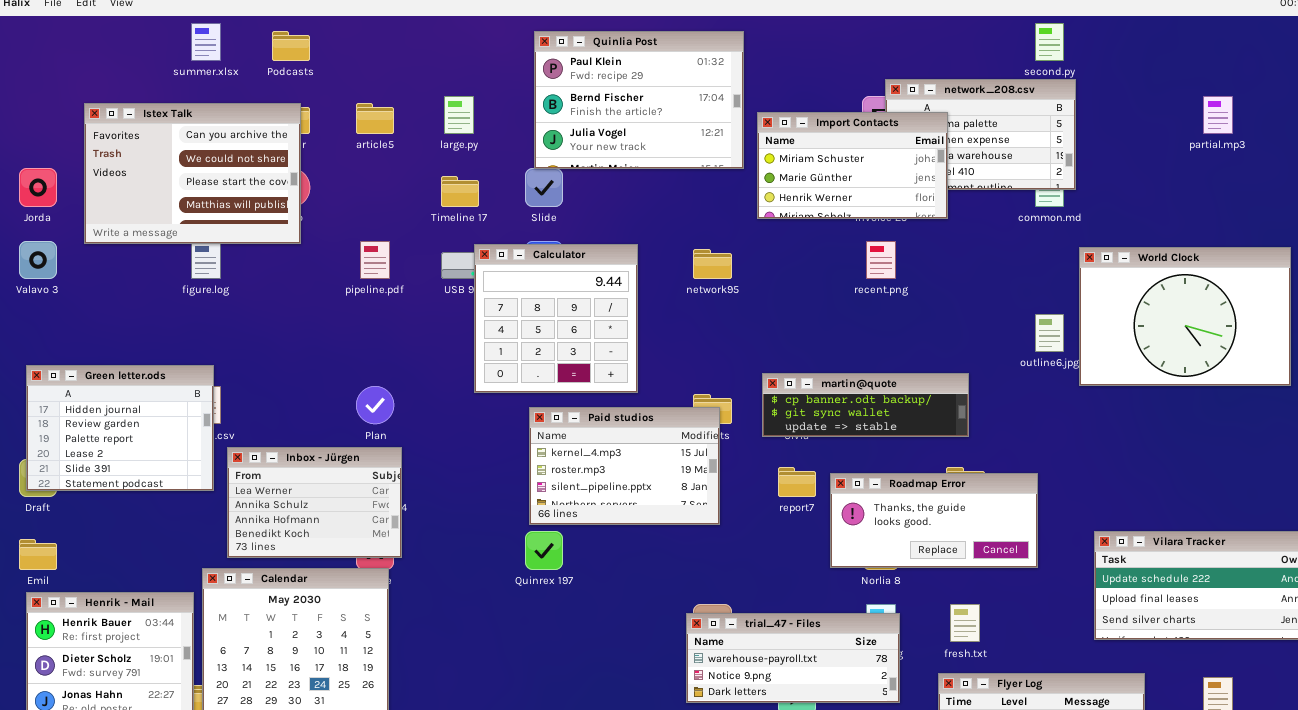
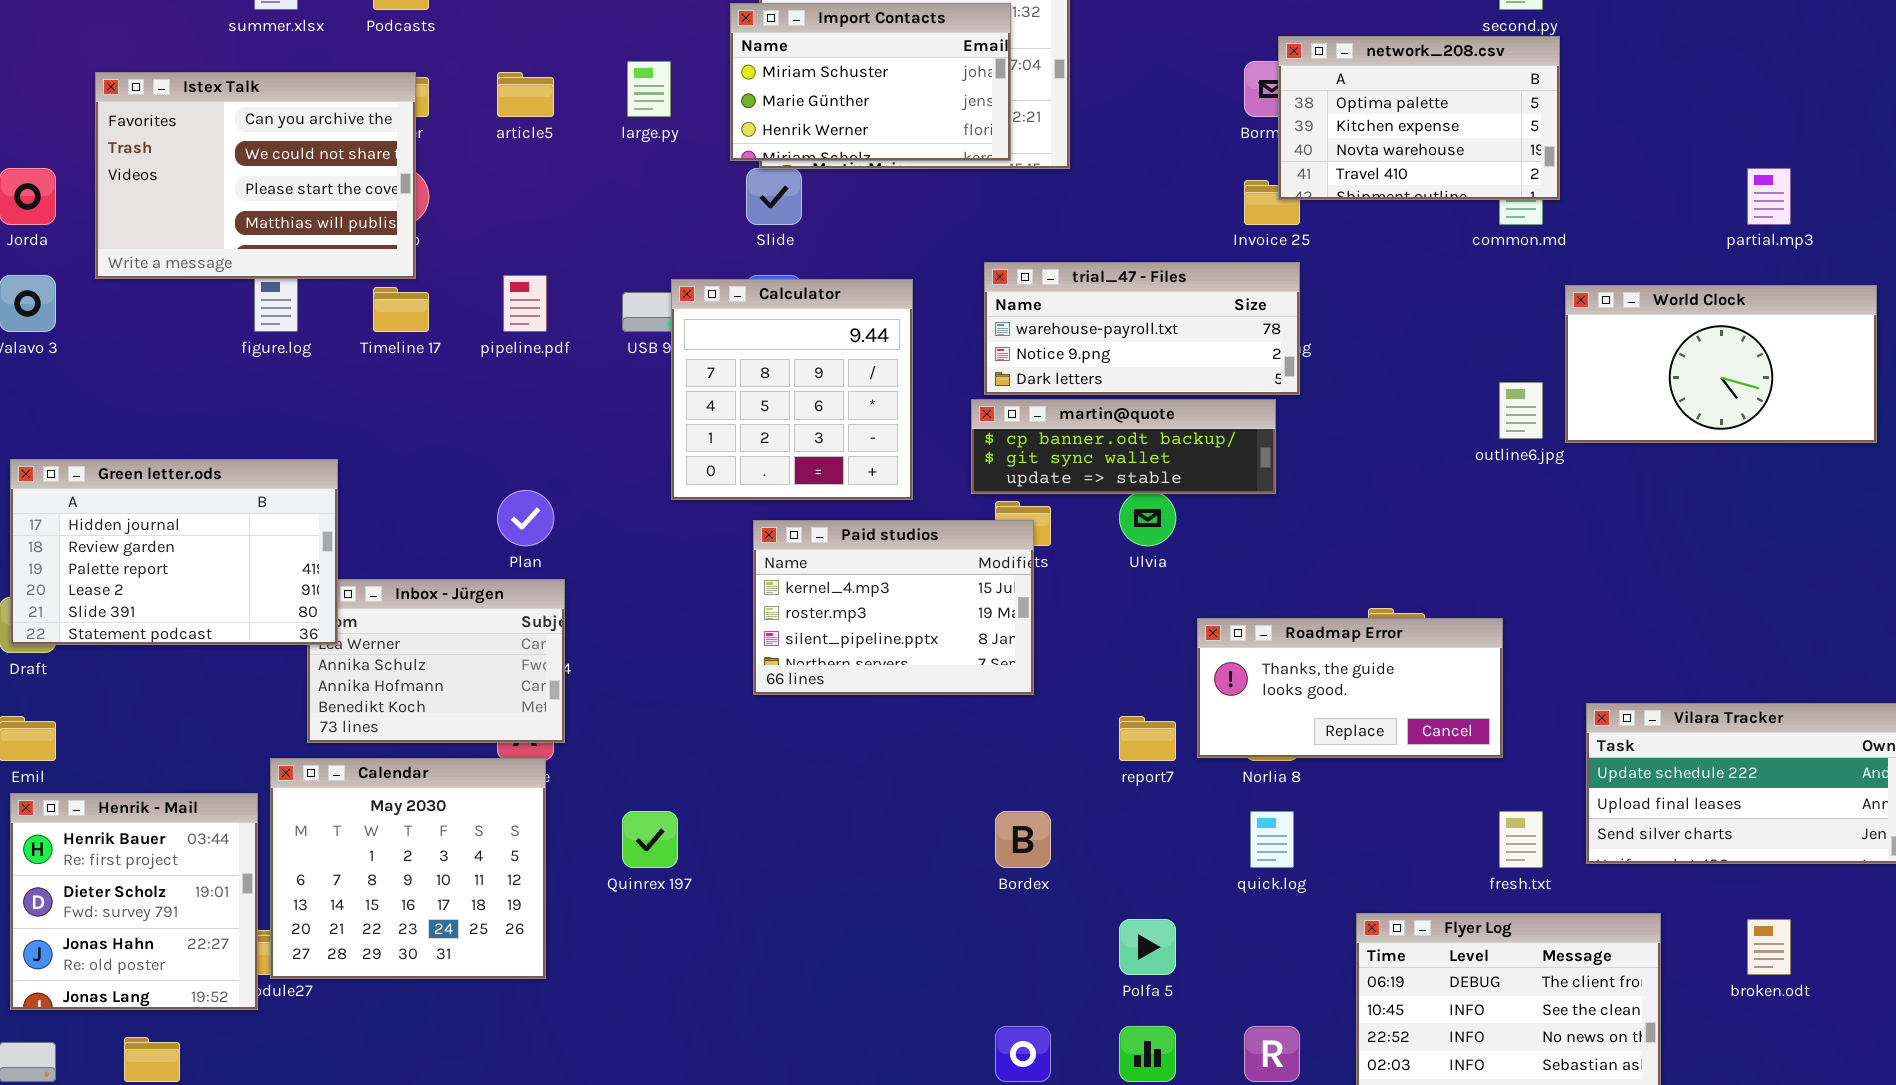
partial.mp3: [1203,96,1233,134] -> [1747,168,1791,225], moved
Import Contacts: [757,112,948,219] -> [730,3,1011,161], moved
Timeline 17: [441,176,479,207] -> [373,287,429,332], moved
World Clock: [1079,247,1291,386] -> [1565,285,1877,443], resized
Green letter.ods: [26,365,214,491] -> [10,459,338,645], resized
martin@quote: [762,373,969,437] -> [971,399,1276,494], moved
report7: [778,467,816,497] -> [1119,716,1176,761], moved
Quinrex 197: [525,531,563,570] -> [622,811,678,868], moved
fresh.txt: [950,604,980,642] -> [1499,811,1543,868], moved
trial_47 - Files: [686,613,900,703] -> [984,262,1300,395], moved

